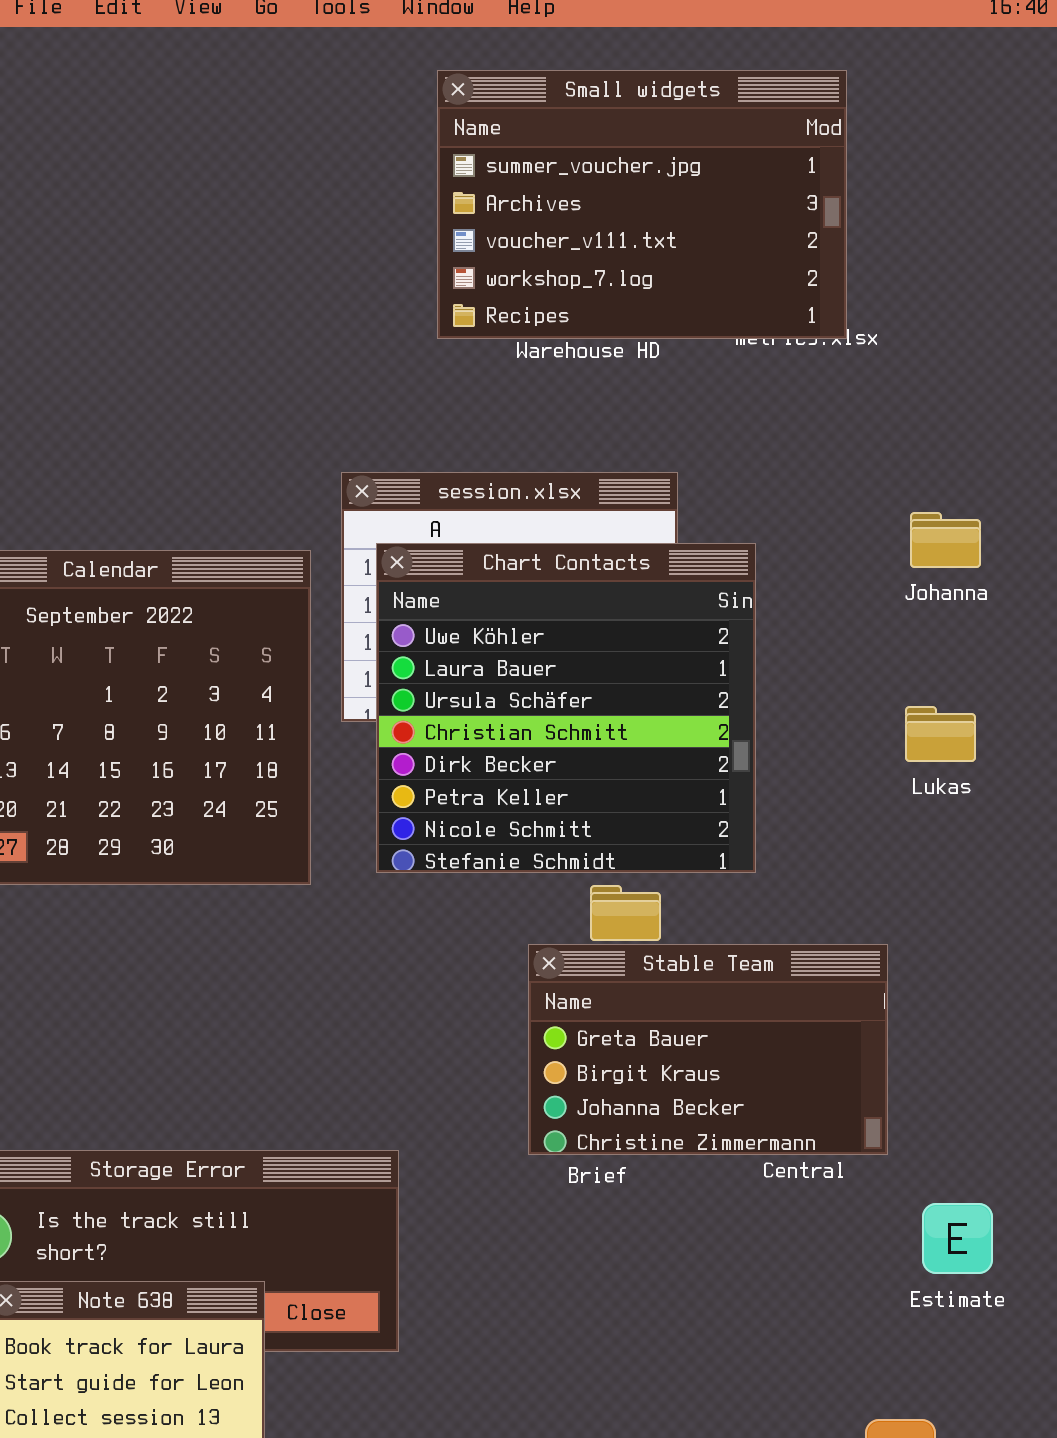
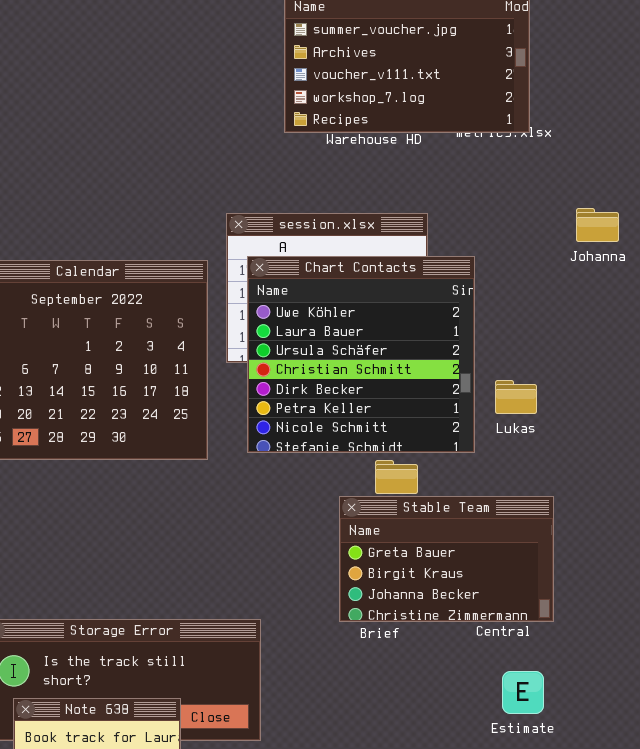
Johanna: [910,512,981,568] -> [576,208,619,242], moved
Lukas: [905,706,976,762] -> [495,380,537,414], moved
Estimate: [922,1203,993,1274] -> [502,671,544,714], moved

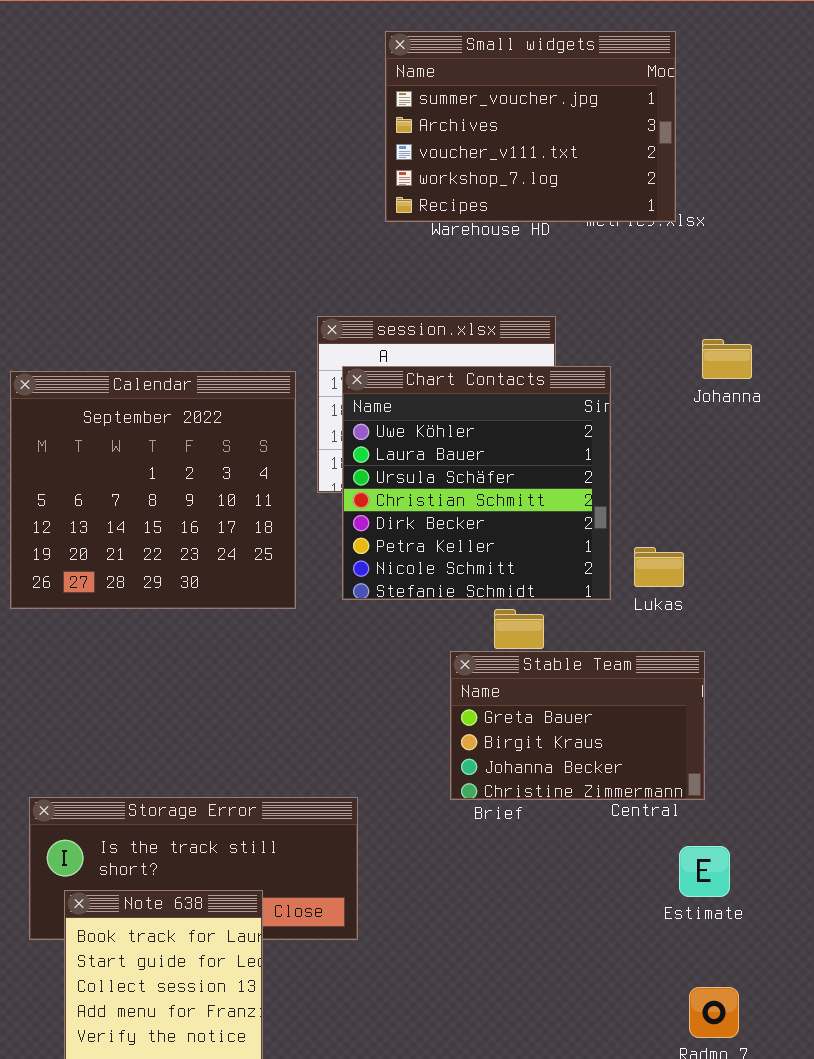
Johanna: [576,208,619,242] -> [702,339,752,379], moved
Lukas: [495,380,537,414] -> [634,547,684,587], moved
Estimate: [502,671,544,714] -> [679,846,730,897], moved

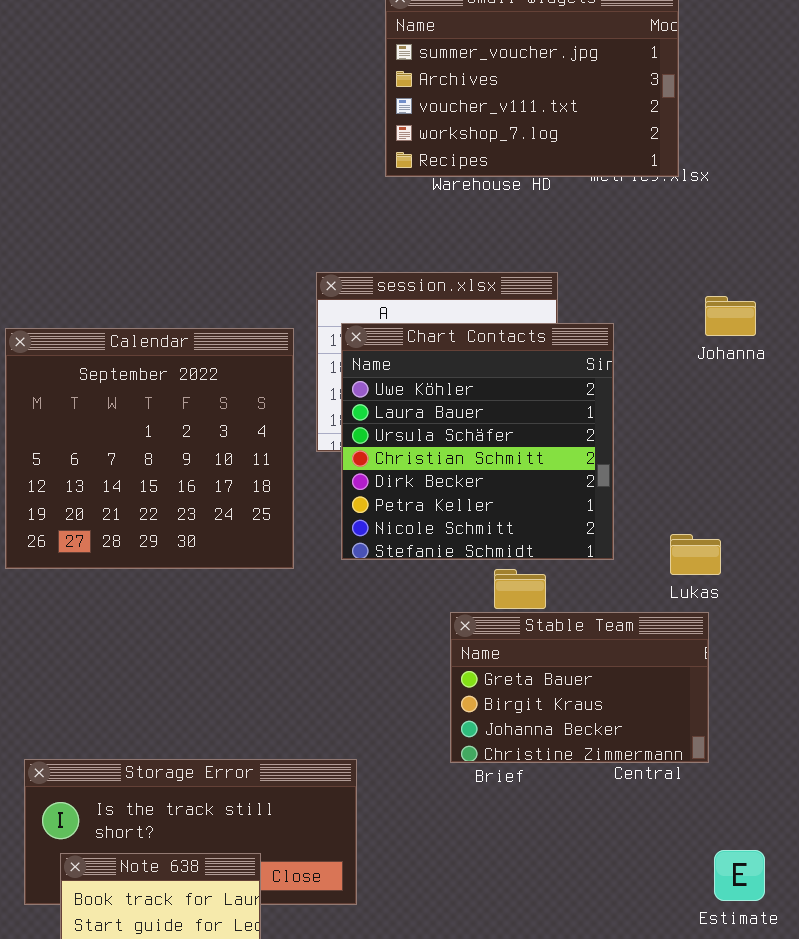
Lukas: [634,547,684,587] -> [670,534,721,575], moved
Estimate: [679,846,730,897] -> [714,850,765,901], moved

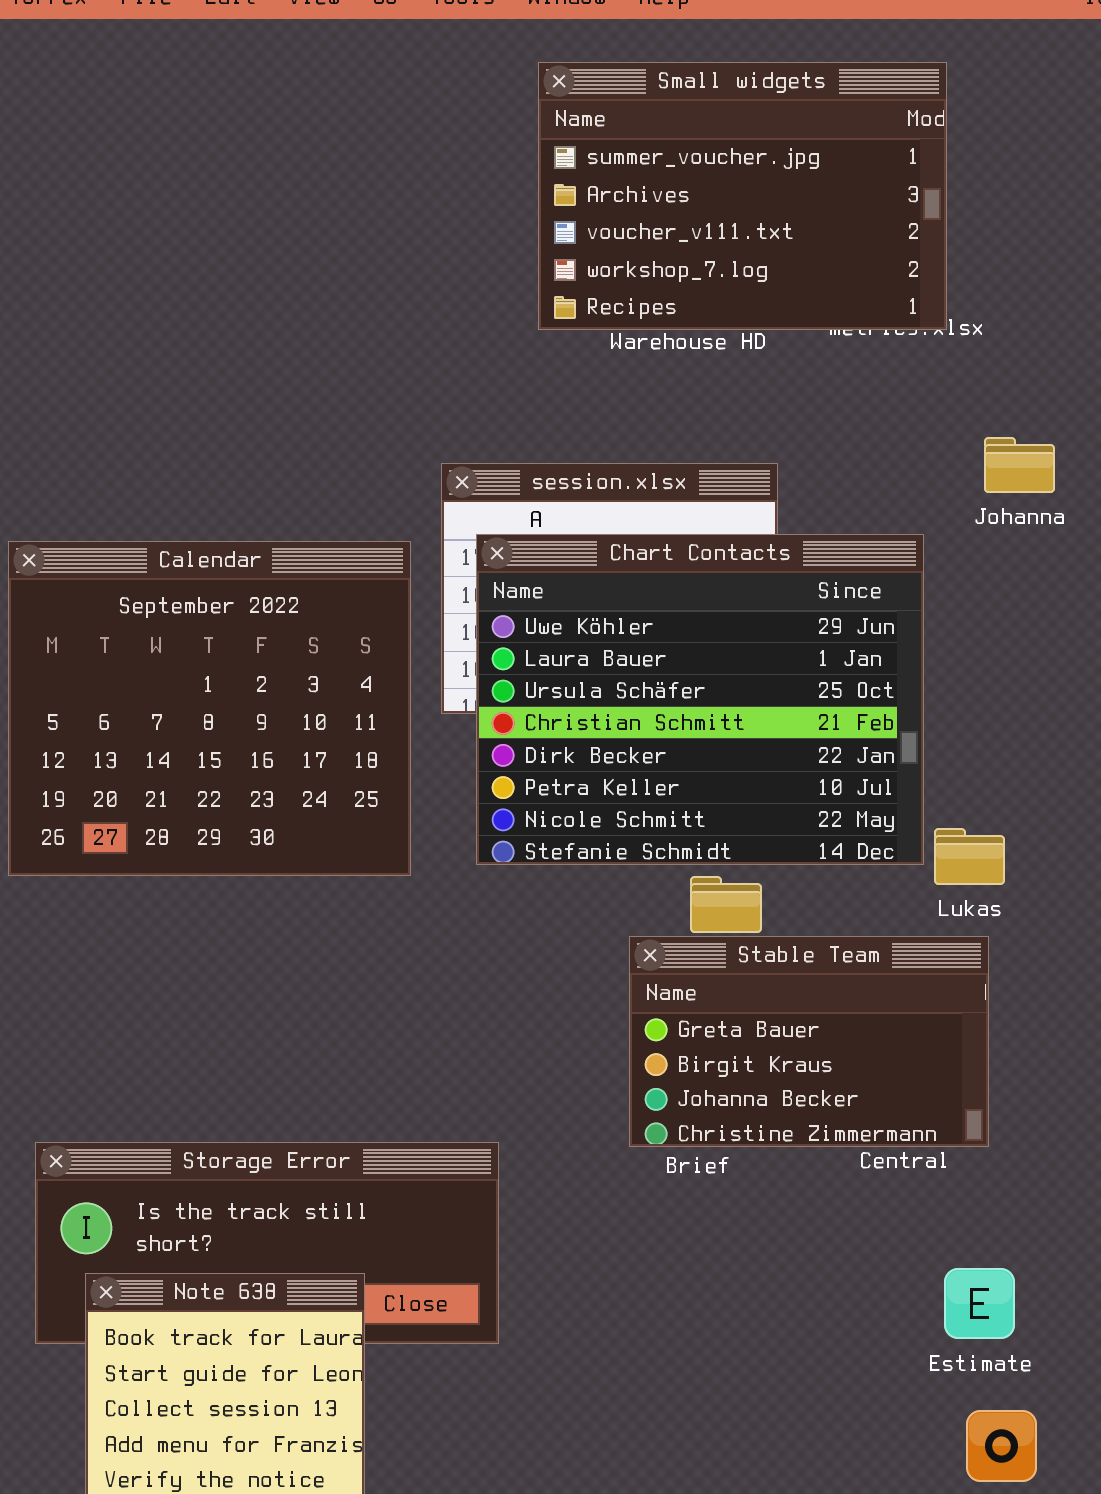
Johanna: [705,296,756,336] -> [984,437,1055,493], moved
Chart Contacts: [341,323,614,560] -> [476,534,924,865], resized
Estimate: [714,850,765,901] -> [944,1268,1015,1339], moved

